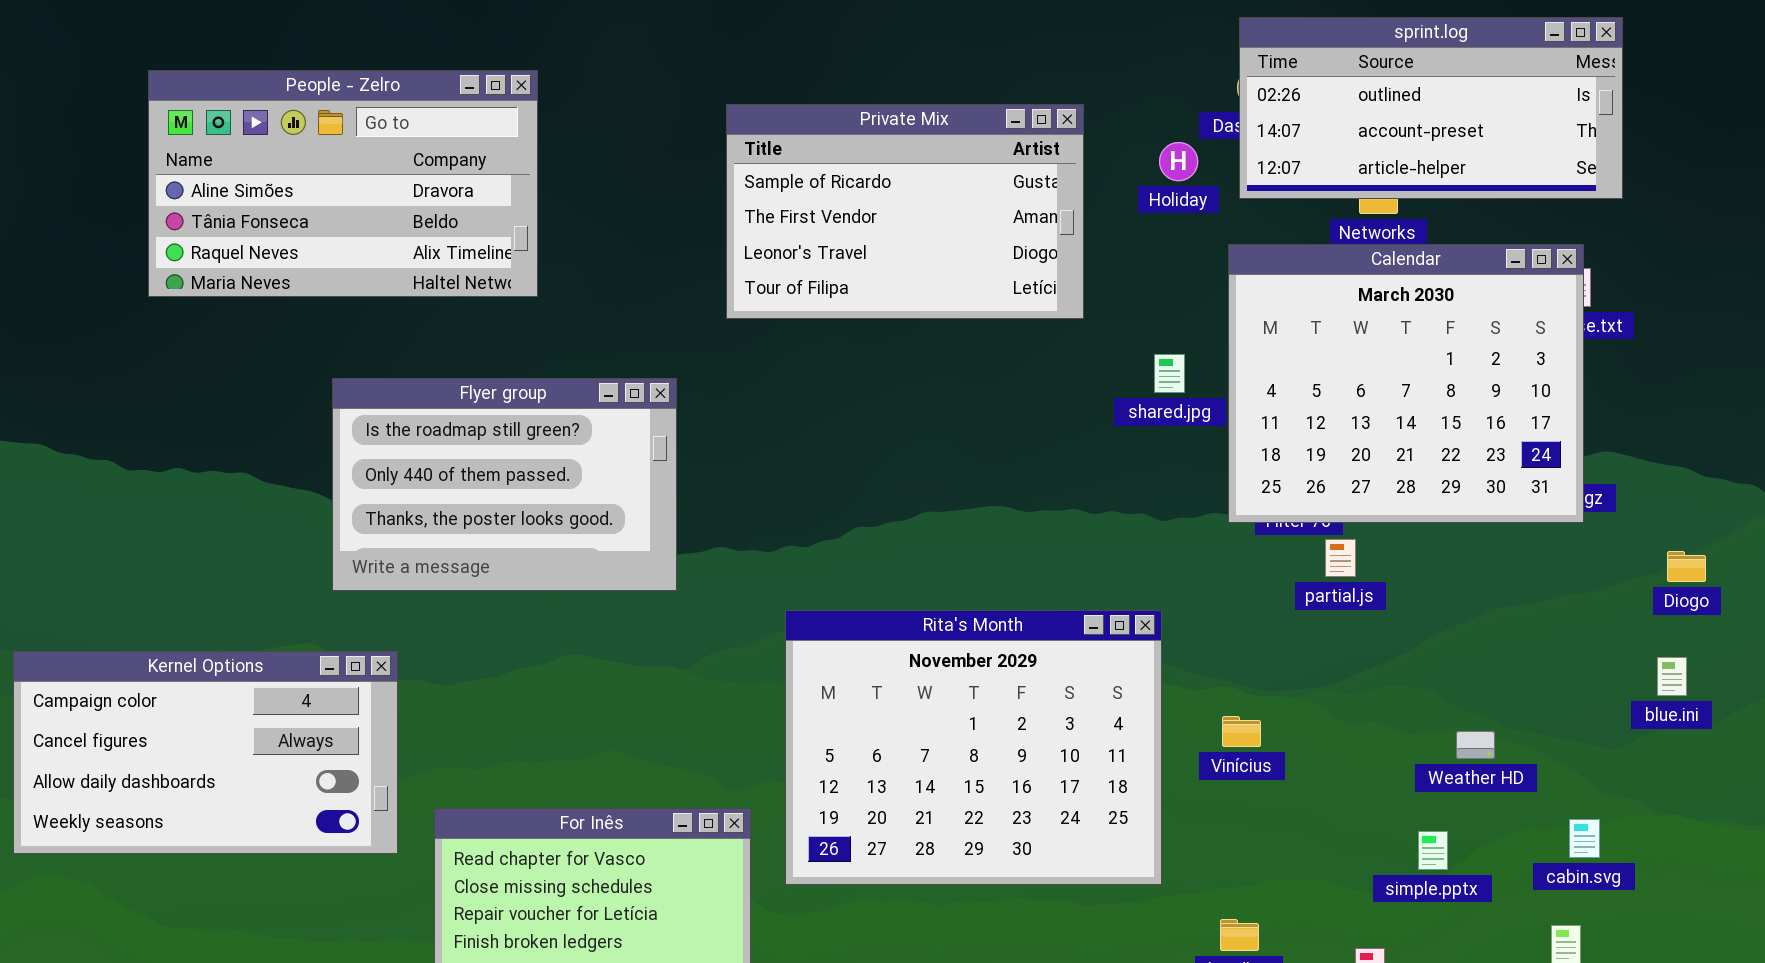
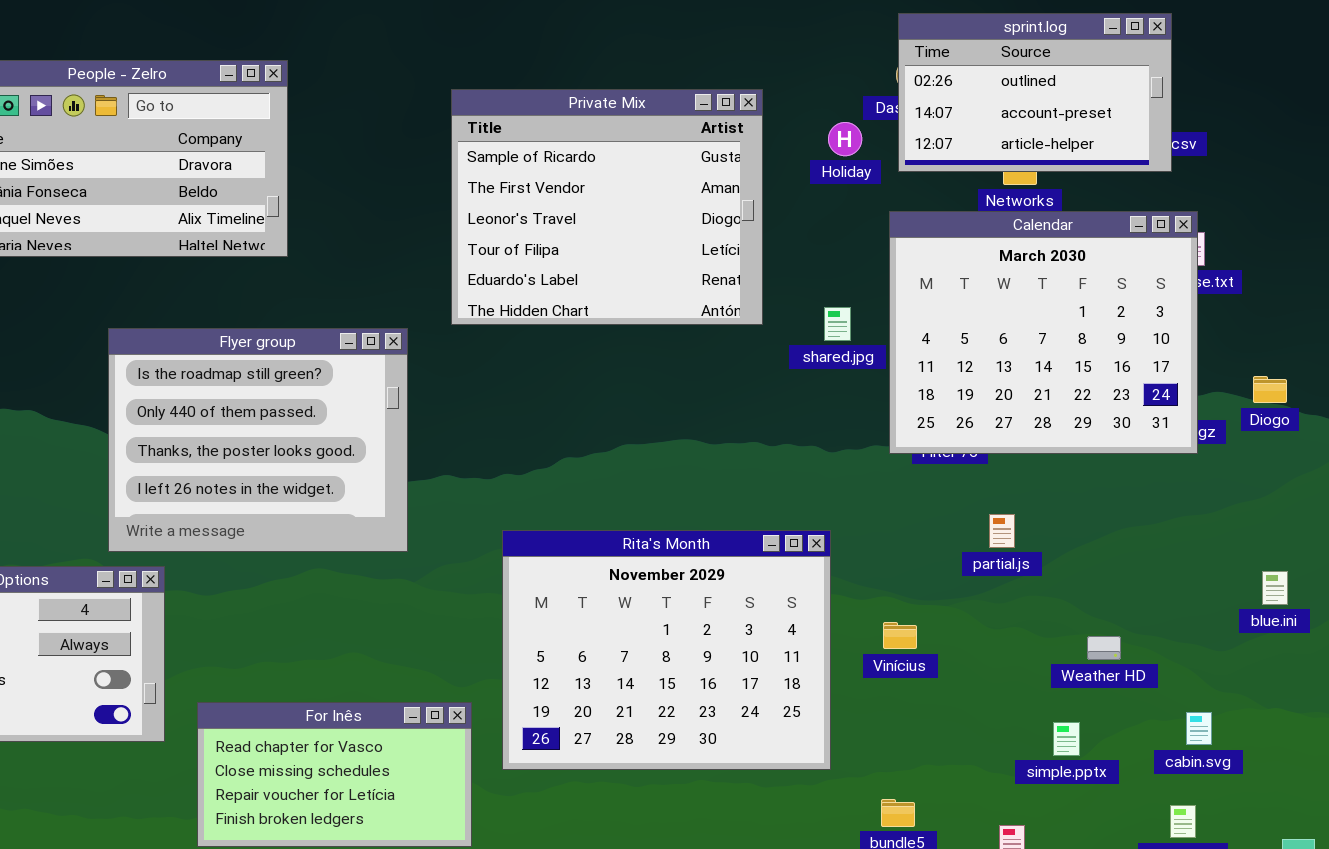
sprint.log: [1239,17,1623,199] -> [898,13,1172,172], resized
Private Mix: [726,104,1084,319] -> [451,89,763,325], resized
Flyer group: [332,378,677,591] -> [108,328,408,552], resized
partial.js: [1325,539,1356,577] -> [989,514,1015,548], moved
Diogo: [1667,551,1706,582] -> [1253,376,1287,403], moved

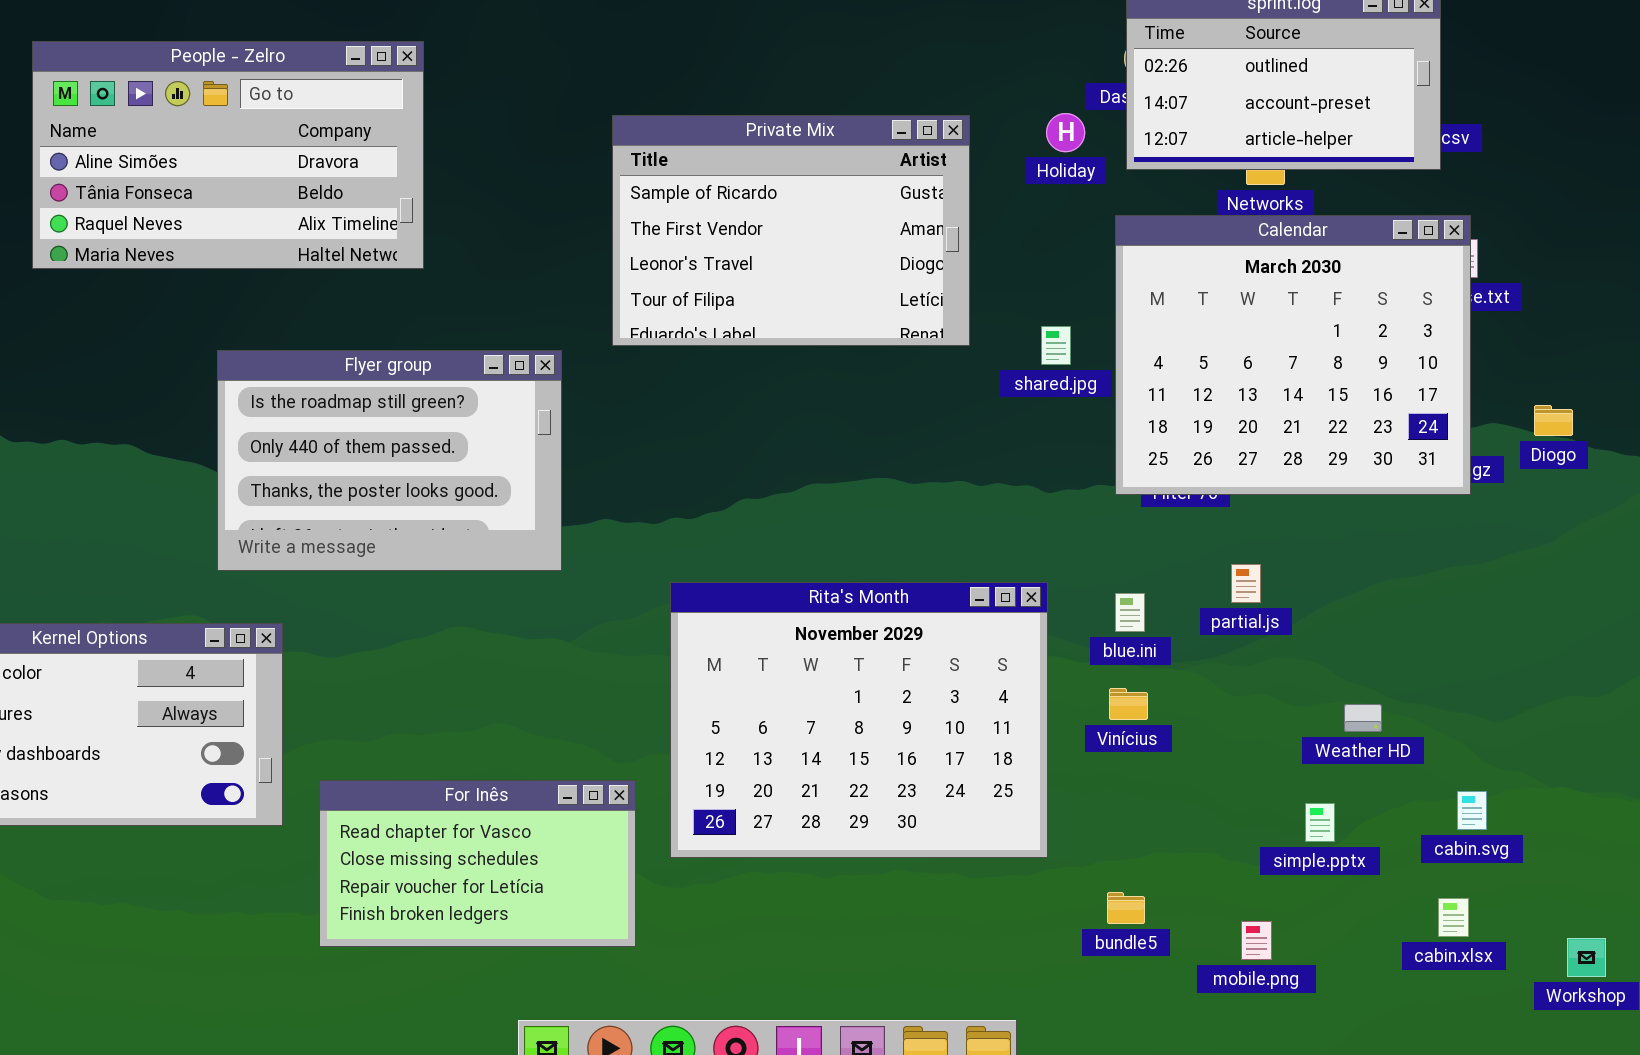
Private Mix: [451,89,763,325] -> [612,115,970,346], resized
Flyer group: [108,328,408,552] -> [217,350,562,571], resized
blue.ini: [1262,571,1288,605] -> [1115,593,1145,632], moved

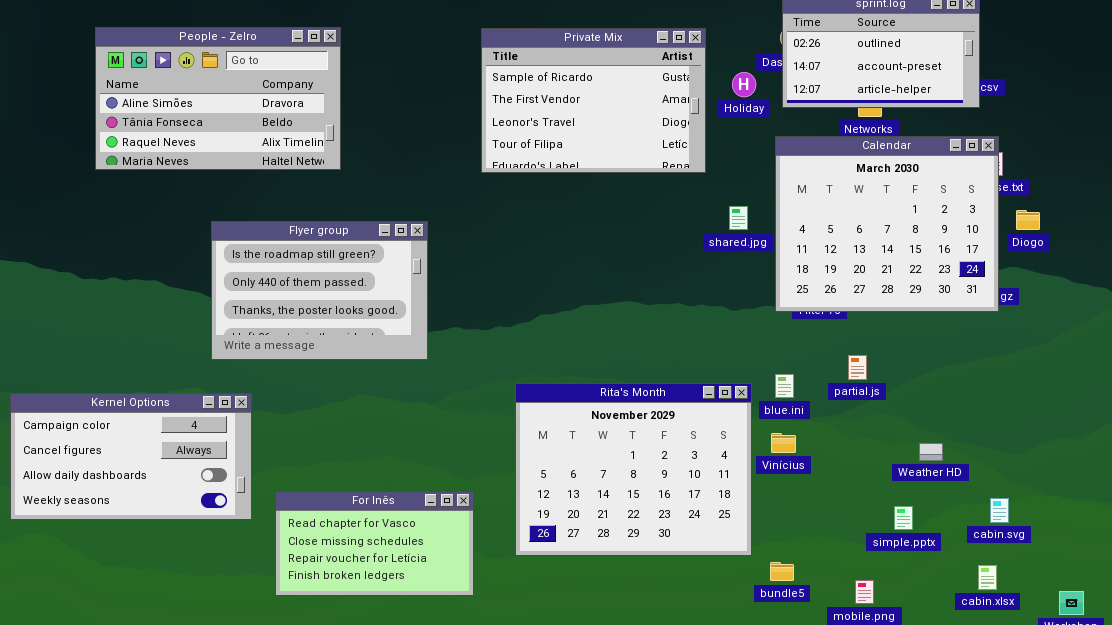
Private Mix: [612,115,970,346] -> [481,28,706,173], moved
Diogo: [1534,405,1573,436] -> [1016,210,1040,230], moved
Rita's Month: [670,582,1048,858] -> [515,383,752,556], moved

